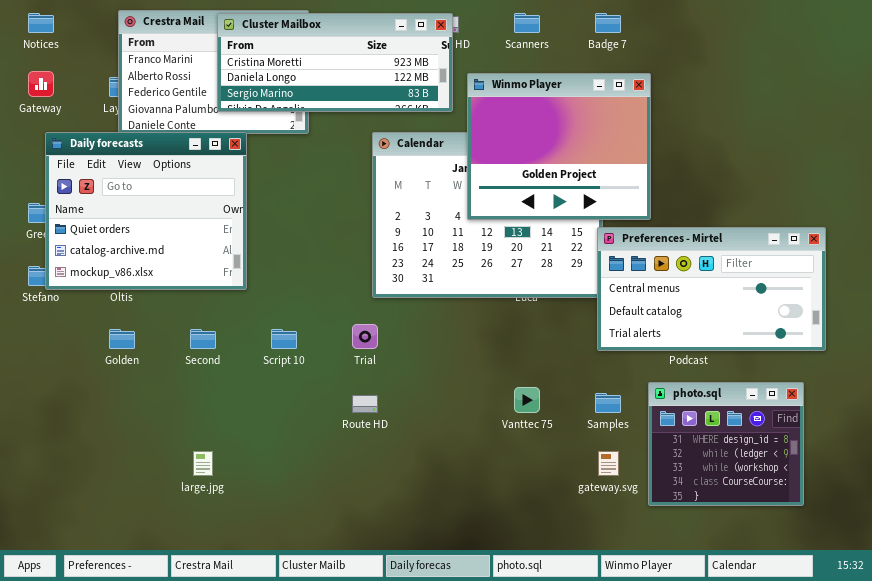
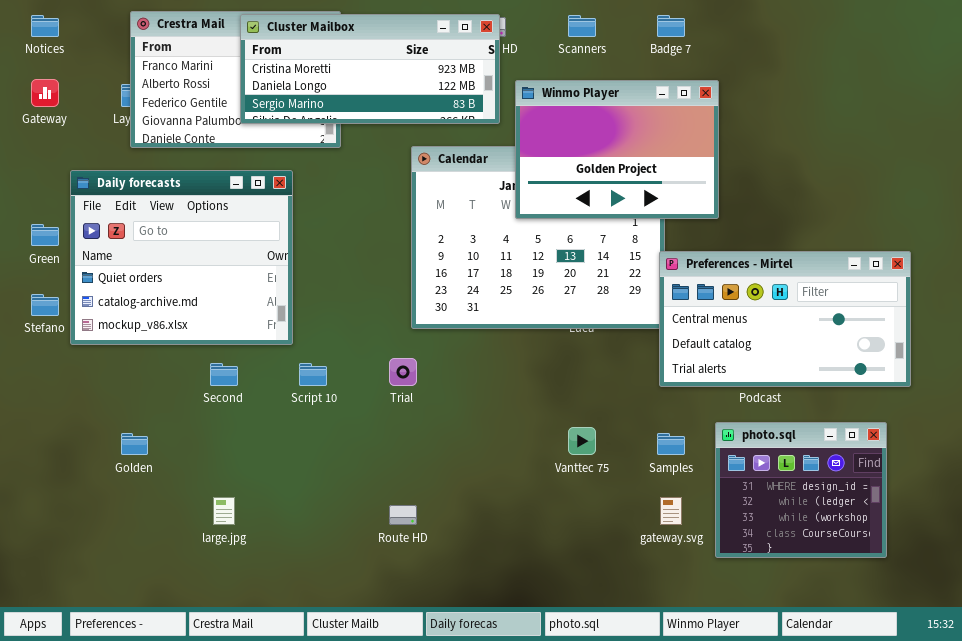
Winmo Player: [467,73,651,220] -> [515,80,719,219], resized
Daily forecasts: [45,132,247,290] -> [70,170,293,345], moved
Golden: [109,329,135,349] -> [121,433,148,455], moved
Route HD: [352,395,378,413] -> [389,505,417,525], moved

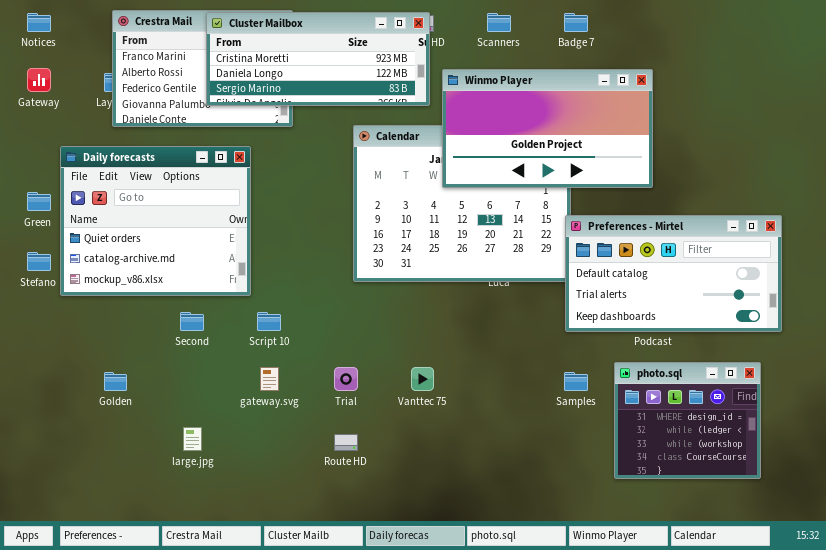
Winmo Player: [515,80,719,219] -> [442,69,653,188], resized
Preferences - Mirtel: [659,251,911,387] -> [565,215,782,332], scrolled down 1 row
Trial: [389,358,417,386] -> [334,367,358,391], moved
Vanttec 75: [568,427,596,455] -> [411,367,434,391], moved
gateway.svg: [660,497,682,525] -> [260,367,279,391], moved

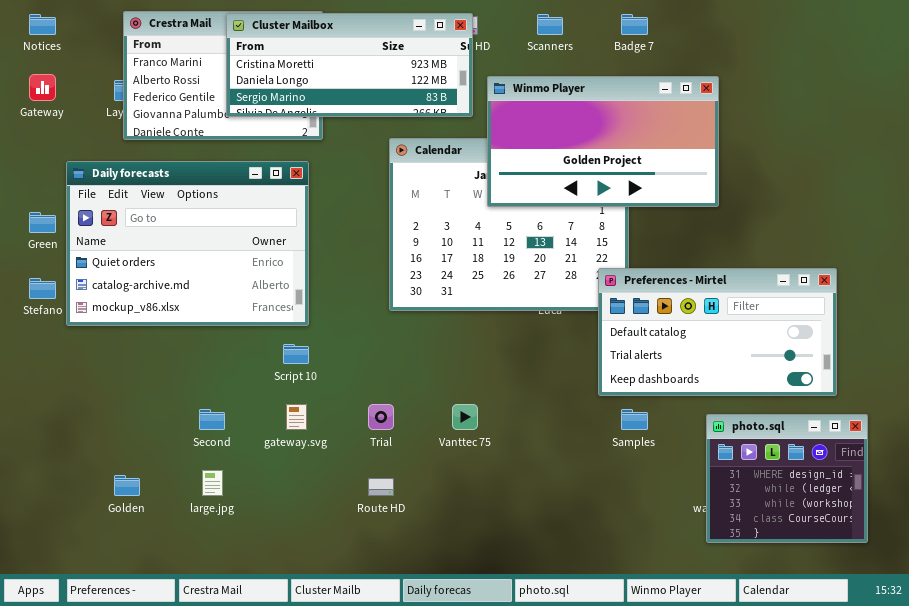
Daily forecasts: [60,146,251,296] -> [66,161,309,326], resized
Preferences - Mirtel: [565,215,782,332] -> [598,268,837,396], moved
Second: [180,312,204,331] -> [199,409,225,430], moved
photo.sql: [614,362,761,479] -> [706,414,868,543], moved
Golden: [104,372,127,391] -> [114,475,140,496], moved

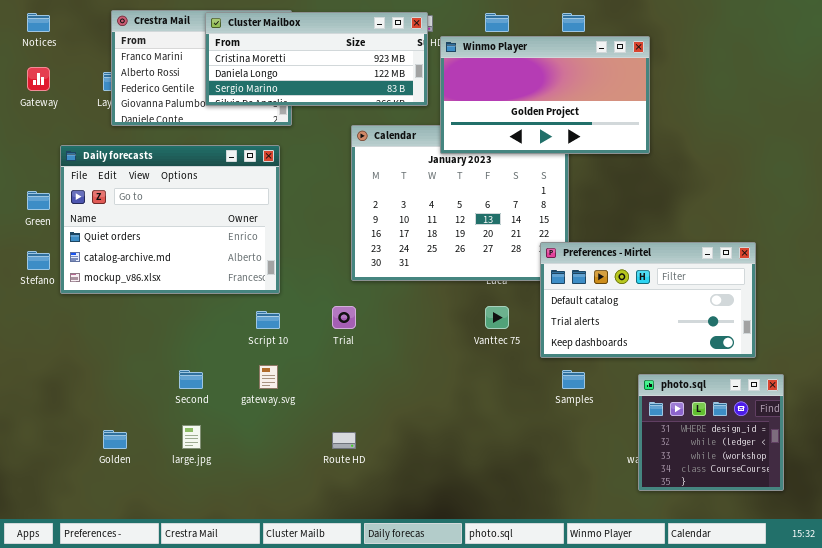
Winmo Player: [487,76,719,207] -> [440,36,650,154], moved
Trial: [368,404,394,430] -> [332,306,356,329], moved
Vanttec 75: [452,404,478,430] -> [485,306,509,329], moved

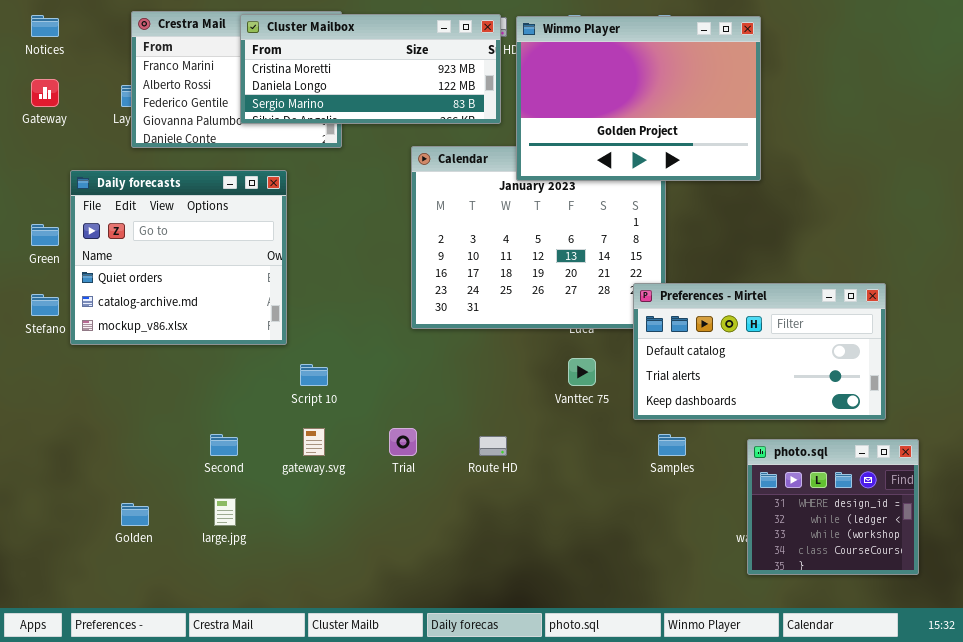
Winmo Player: [440,36,650,154] -> [516,16,761,181], resized
Daily forecasts: [60,145,280,294] -> [70,170,287,345], resized
Trial: [332,306,356,329] -> [389,428,417,456], moved
Route HD: [332,432,356,449] -> [479,436,507,456], moved

